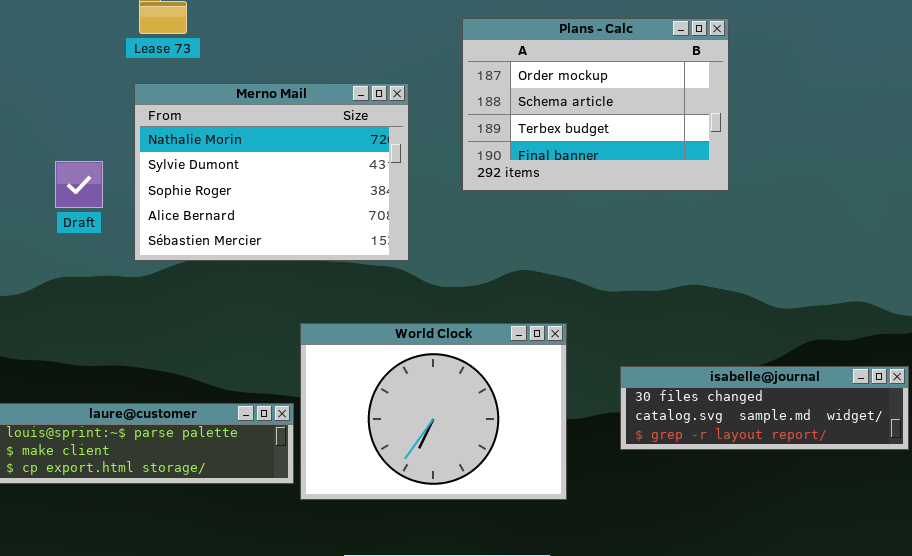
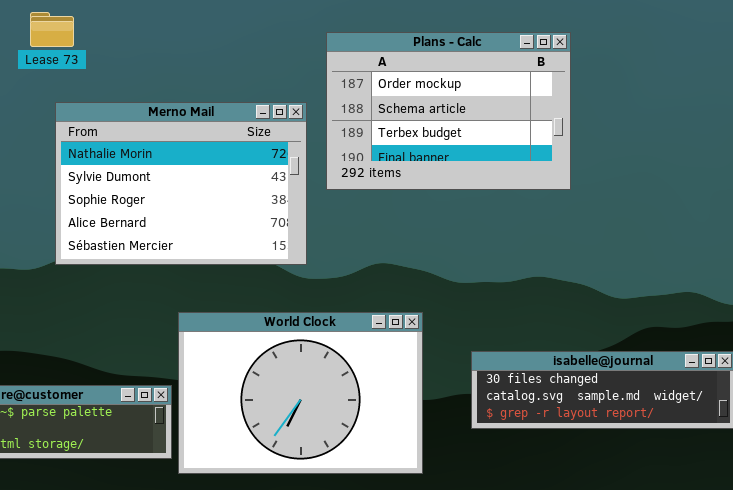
Merno Mail: [134,83,409,261] -> [55,102,307,265], moved

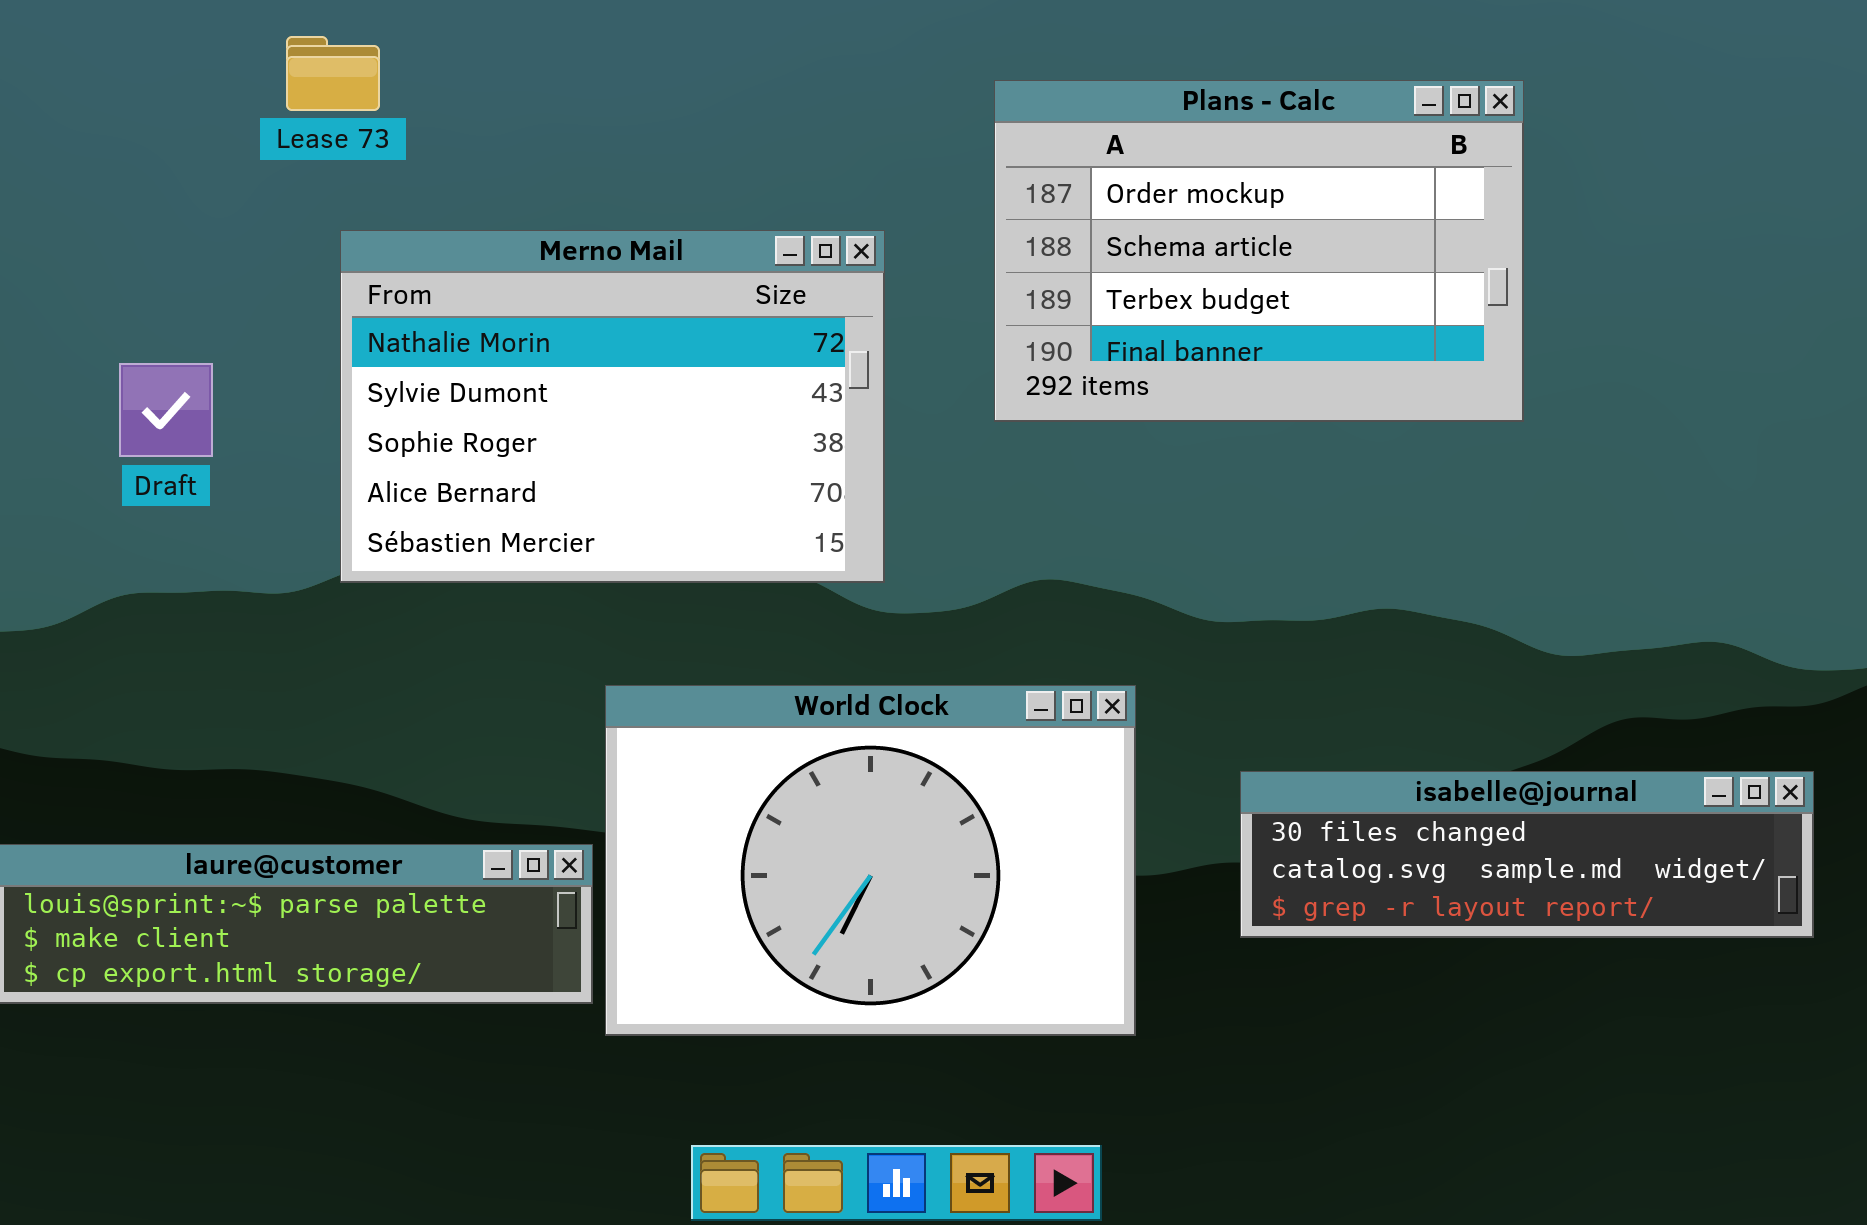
Plans - Calc: [326,32,571,190] -> [994,80,1524,422], moved

